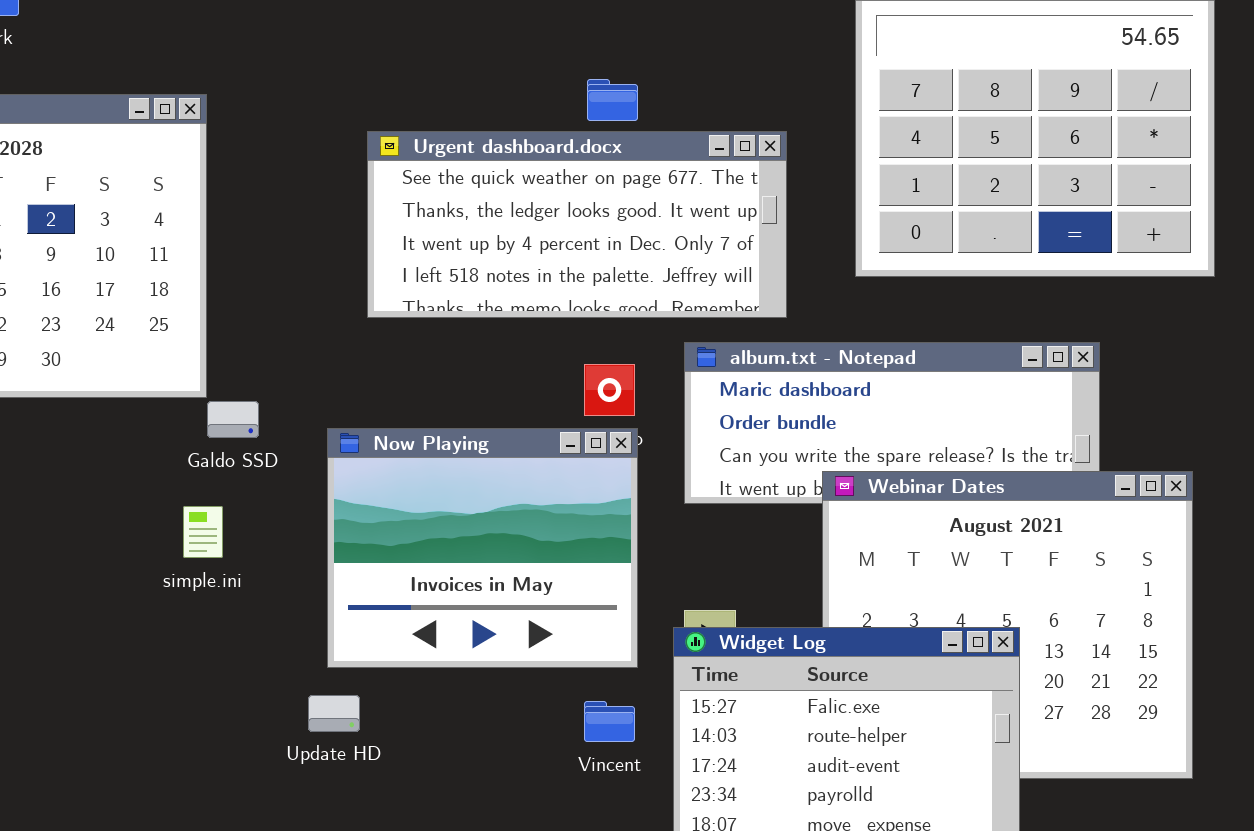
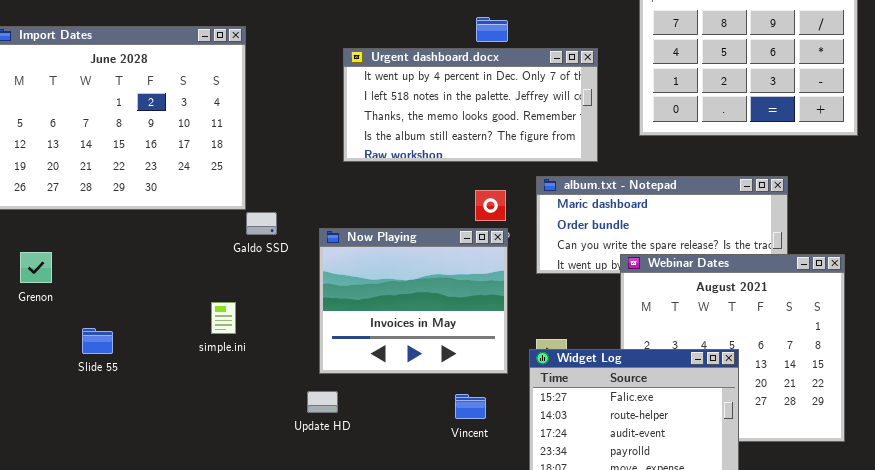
Urgent dashboard.docx: [367,131,787,318] -> [343,48,598,162], scrolled down 2 rows
simple.ini: [183,506,223,558] -> [211,302,236,334], moved
Vincent: [584,701,635,742] -> [455,394,486,419], moved

